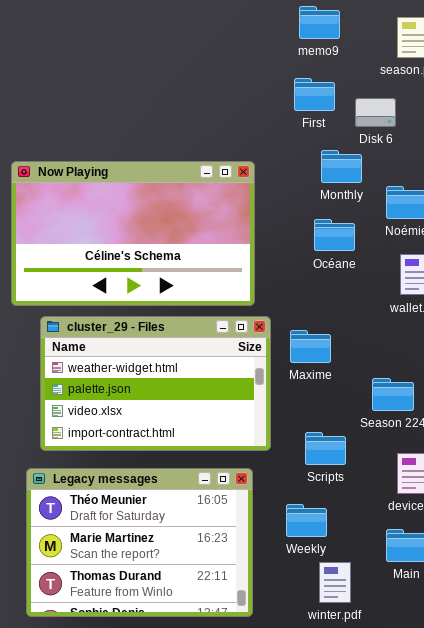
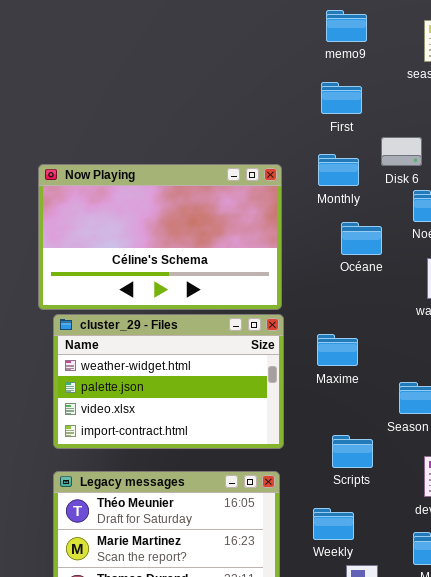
Disk 6: [355,98,396,127] -> [381,137,422,166], moved
Monthly: [321,150,362,183] -> [318,154,359,186], moved
cluster_29 - Files: [40,316,271,451] -> [53,314,284,449], moved

